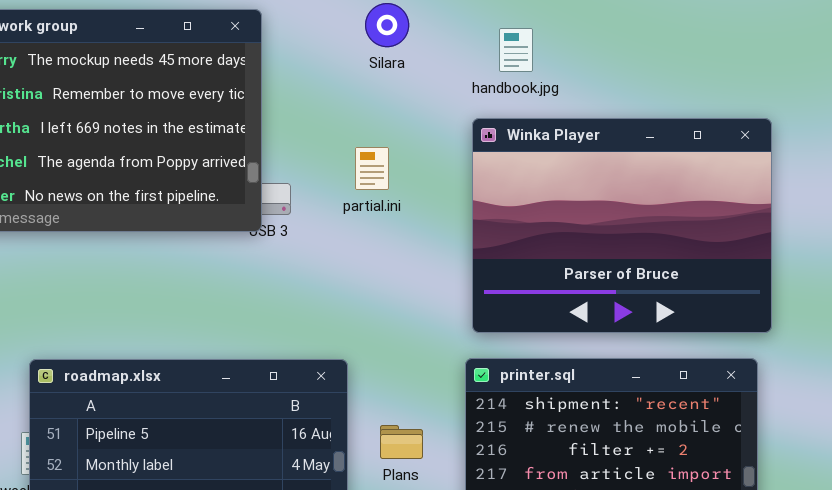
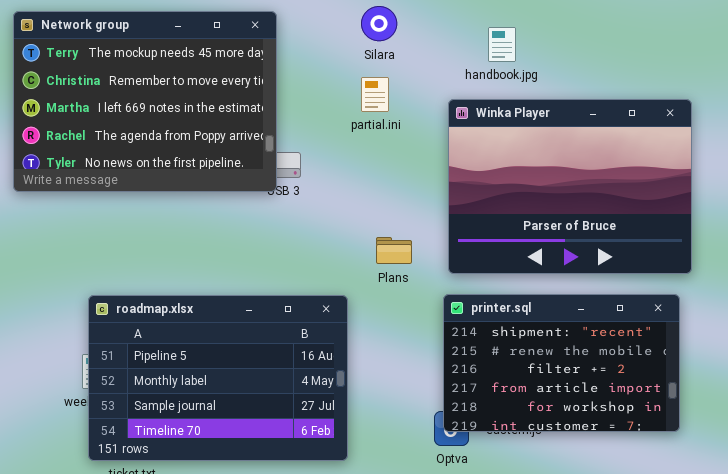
handbook.jpg: [499,28,533,72] -> [488,27,516,62], moved
partial.ini: [355,147,389,190] -> [361,77,389,112], moved
Plans: [380,425,423,459] -> [376,237,412,264], moved

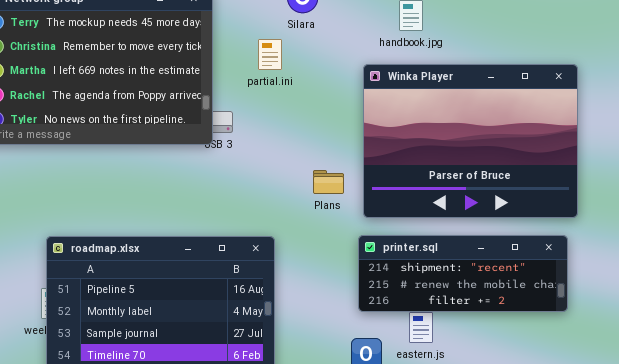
partial.ini: [361,77,389,112] -> [258,39,282,70], moved
Plans: [376,237,412,264] -> [313,170,344,194], moved
printer.sql: [443,294,680,432] -> [358,235,568,312], resized

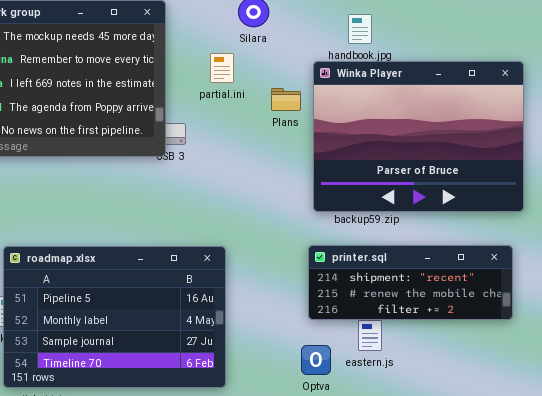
Winka Player: [363,64,578,218] -> [313,61,524,212], moved
Plans: [313,170,344,194] -> [271,88,301,111], moved

